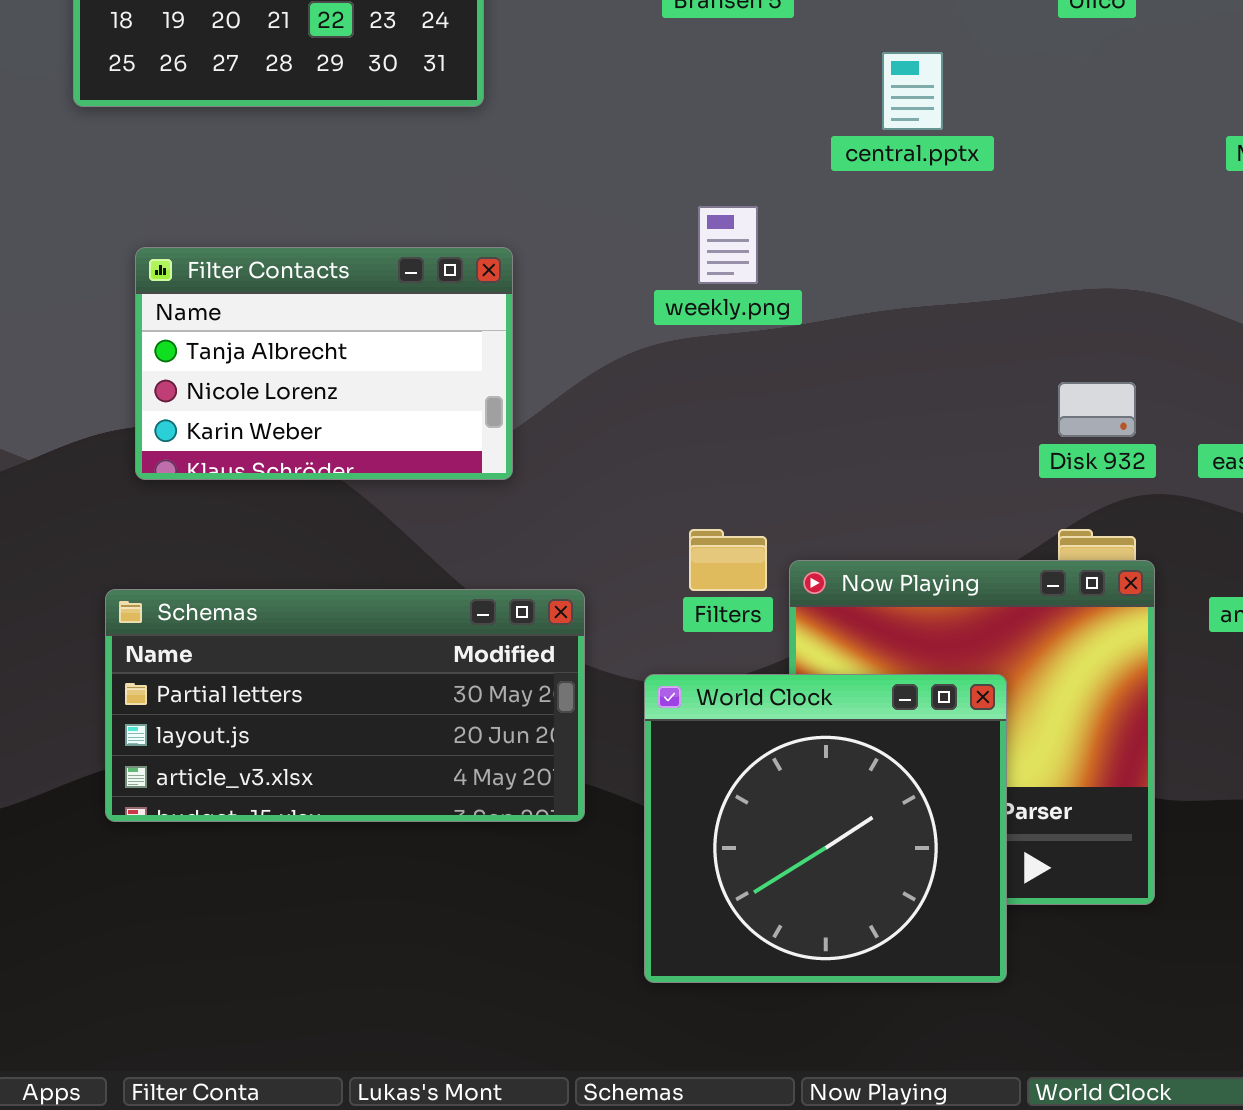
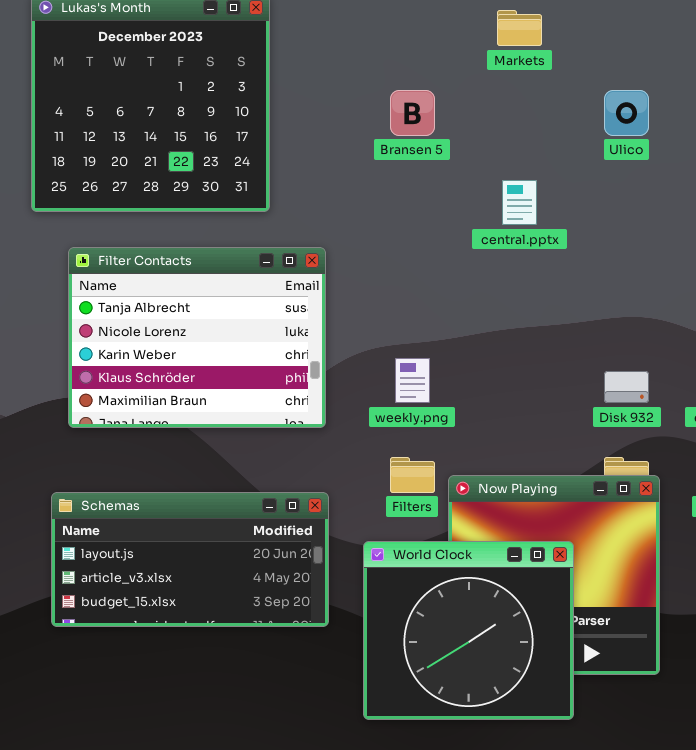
weekly.png: [698,206,758,284] -> [395,358,430,403], moved
Filter Contacts: [135,247,513,480] -> [68,247,326,428], resized
Schemas: [105,589,585,822] -> [51,492,329,627], scrolled down 1 row

